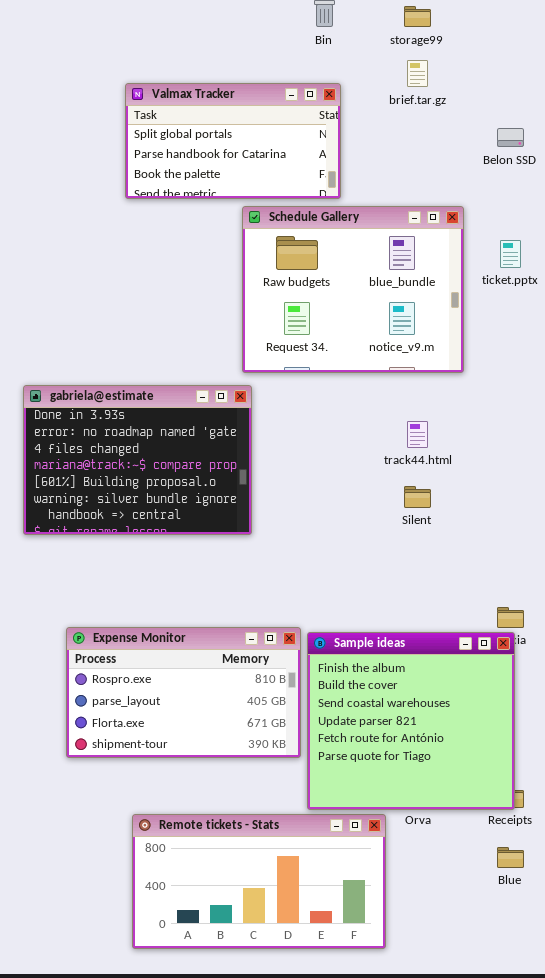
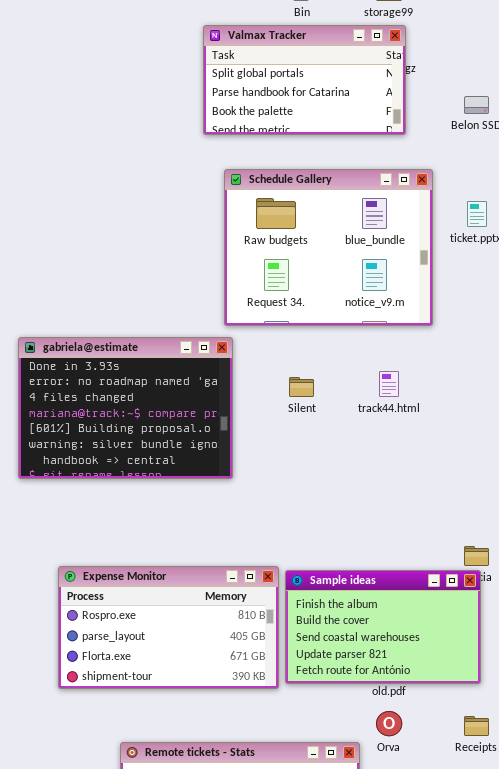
Valmax Tracker: [125,83,341,199] -> [203,25,406,135], moved
Silent: [404,486,431,508] -> [289,377,314,397], moved
Sample ideas: [307,632,515,810] -> [285,570,481,684], resized

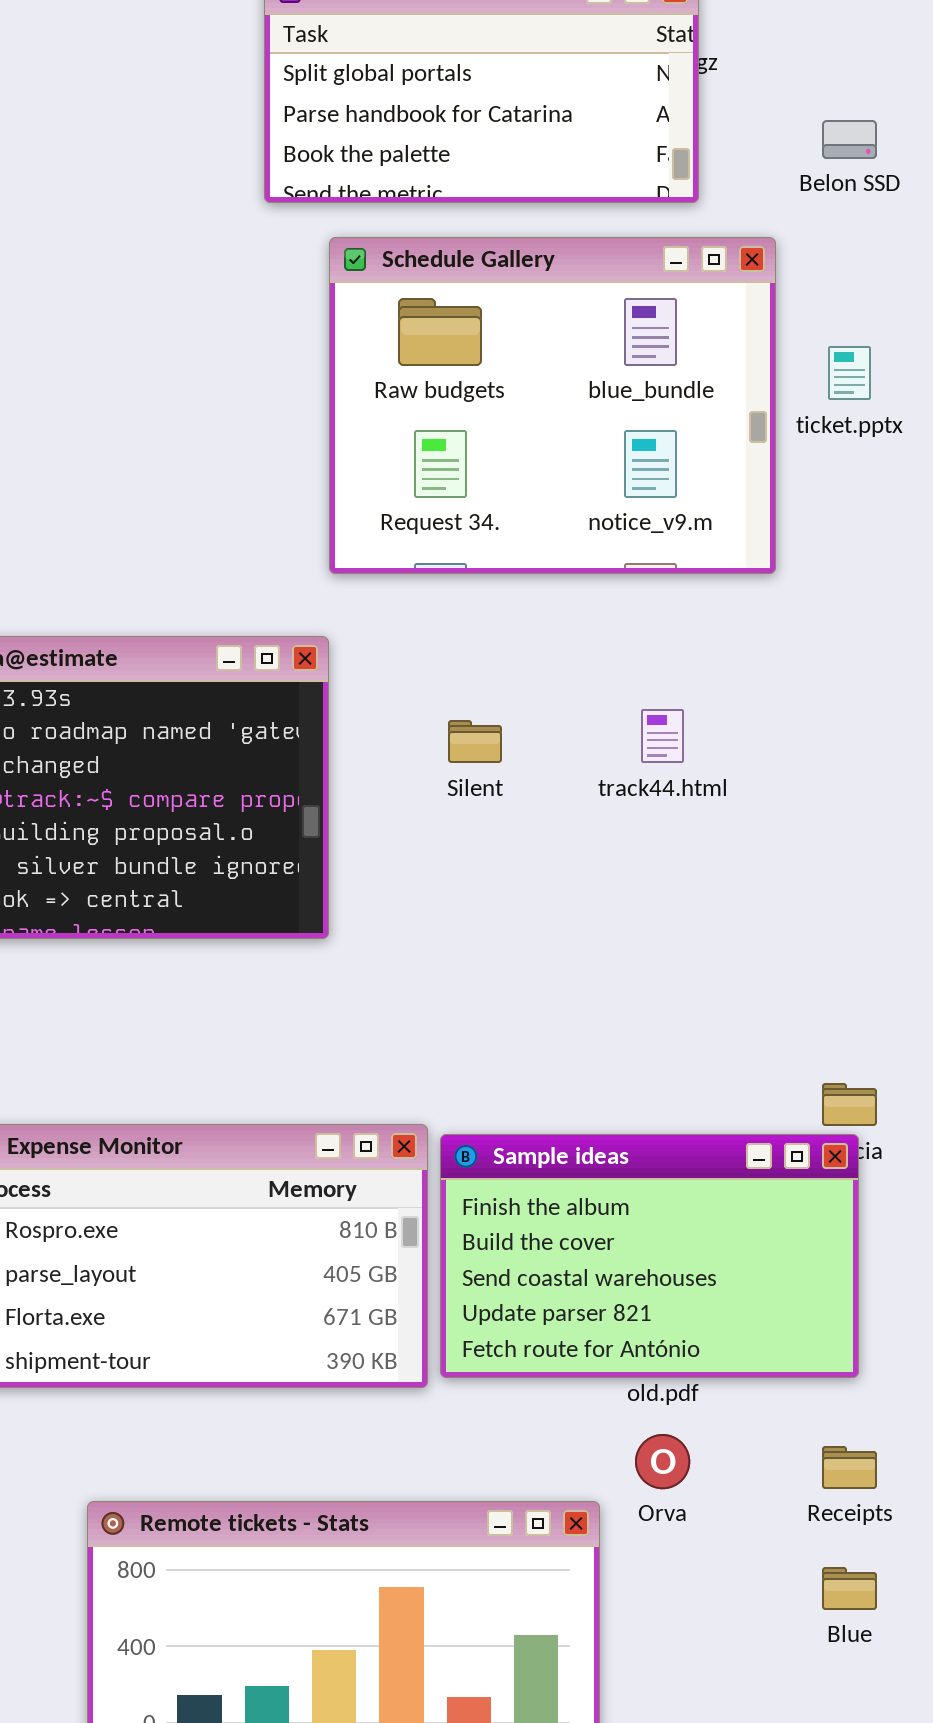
Schedule Gallery: [224,169,433,326] -> [329,237,776,574], moved

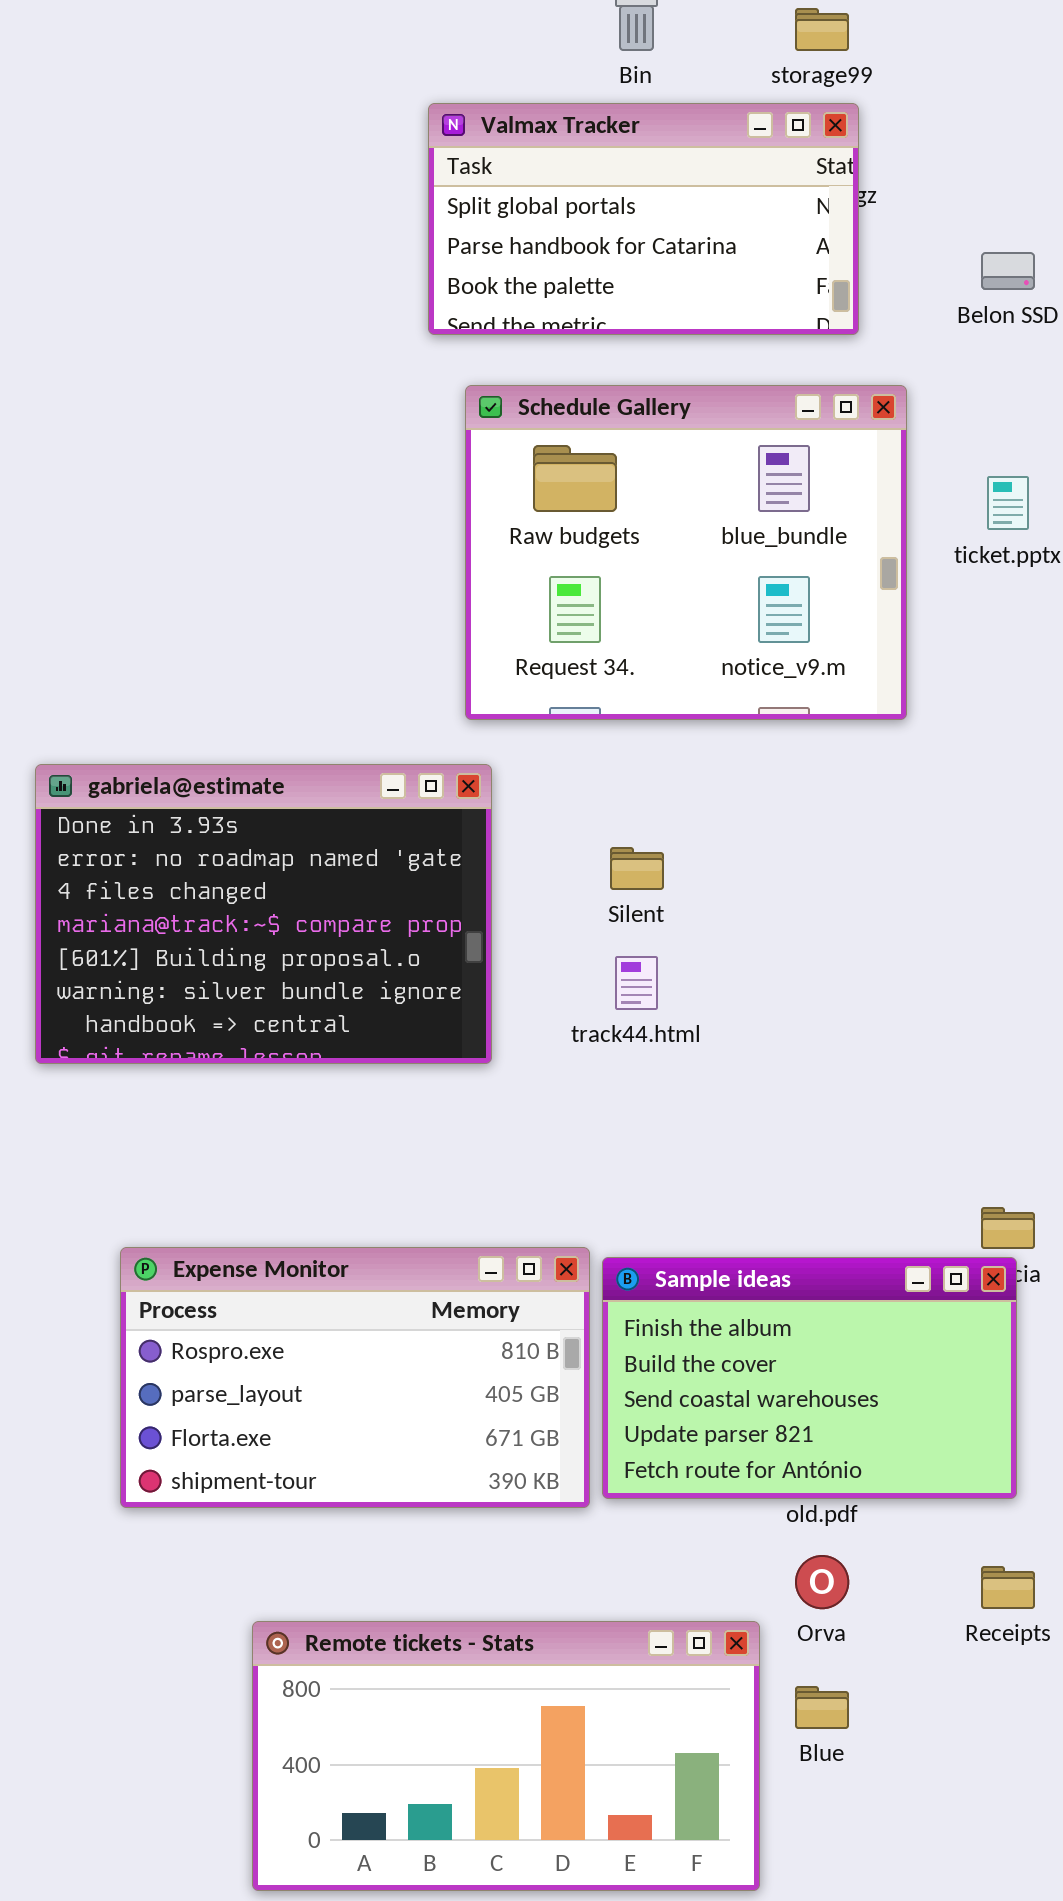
Schedule Gallery: [329,237,776,574] -> [465,385,907,720], moved
track44.html: [641,709,684,763] -> [615,956,658,1010], moved
Blue: [822,1567,877,1610] -> [795,1686,849,1729], moved

